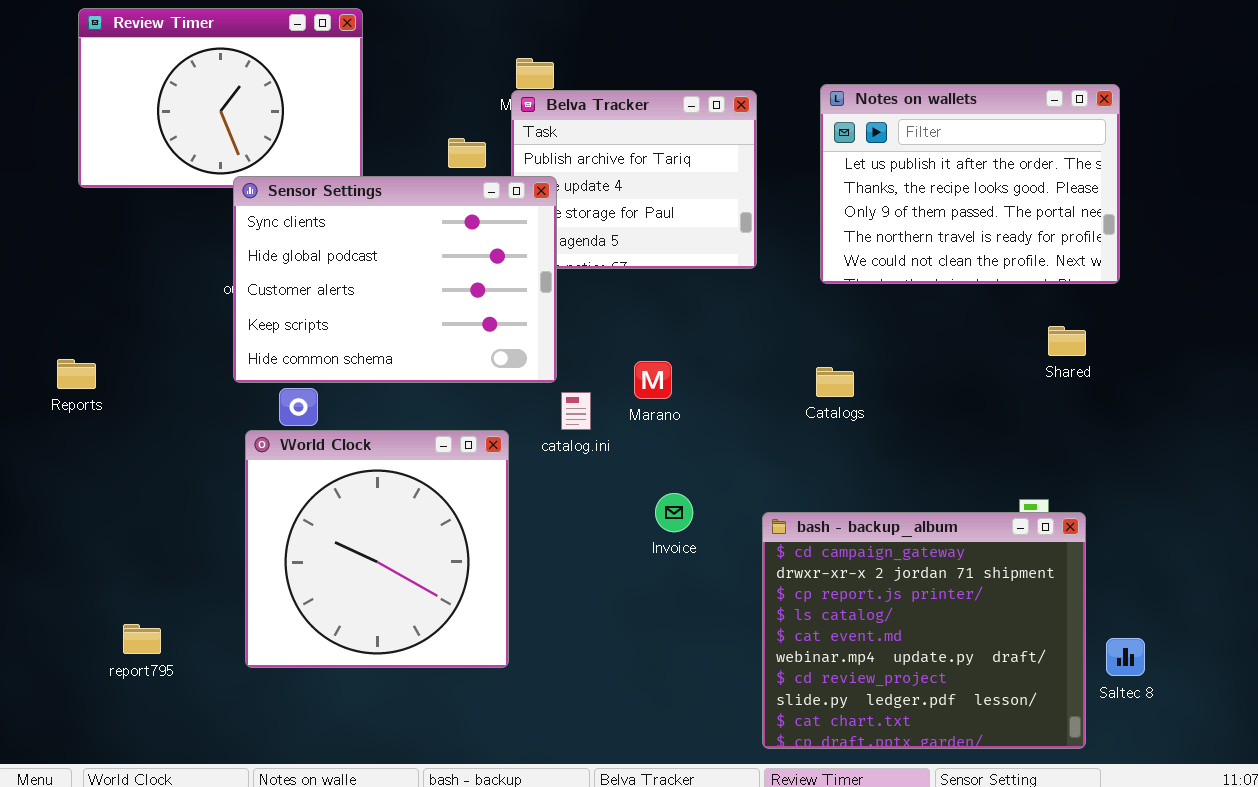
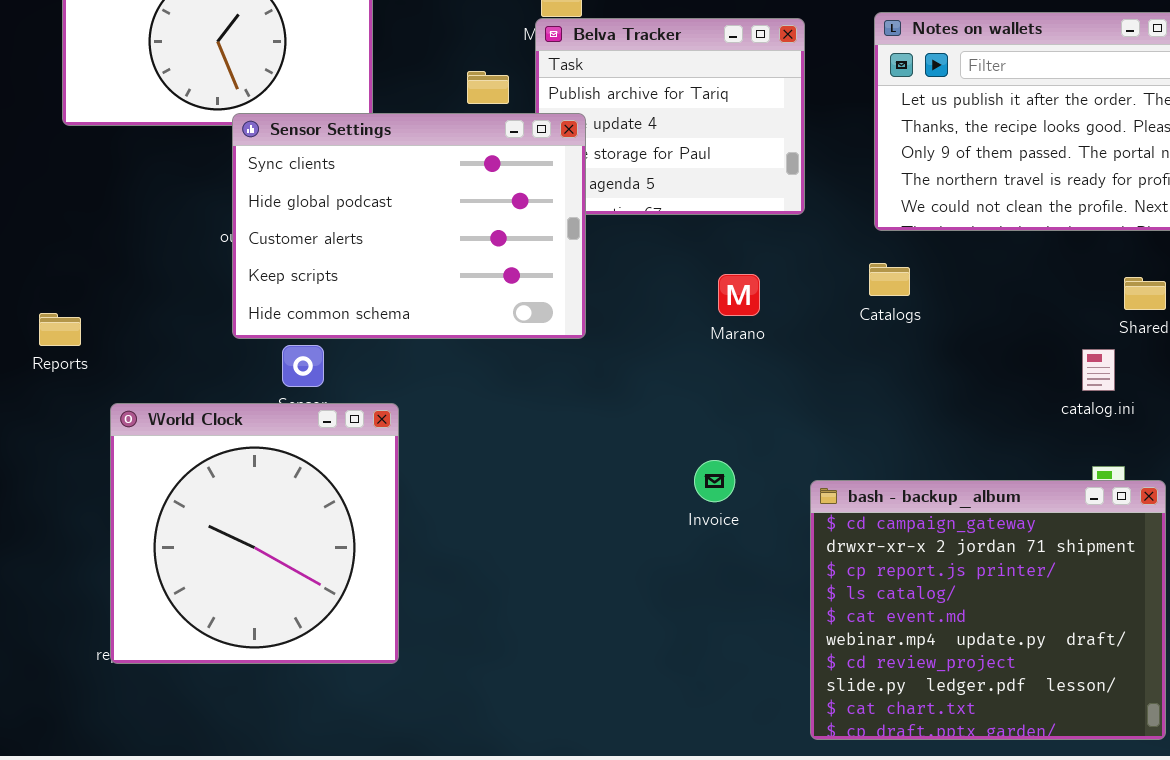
Marano: [634,361,672,399] -> [718,274,760,316], moved
Catalogs: [816,367,854,397] -> [869,263,910,296], moved
catalog.ini: [561,392,591,430] -> [1082,349,1115,391], moved
World Clock: [245,430,509,668] -> [110,403,399,664], moved

